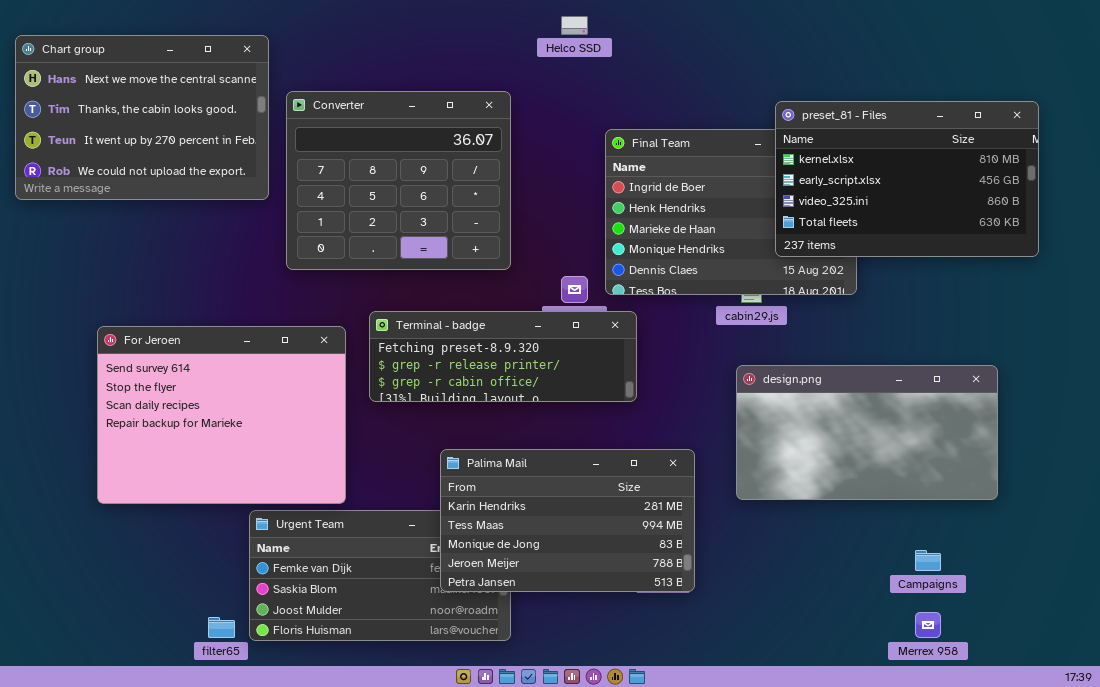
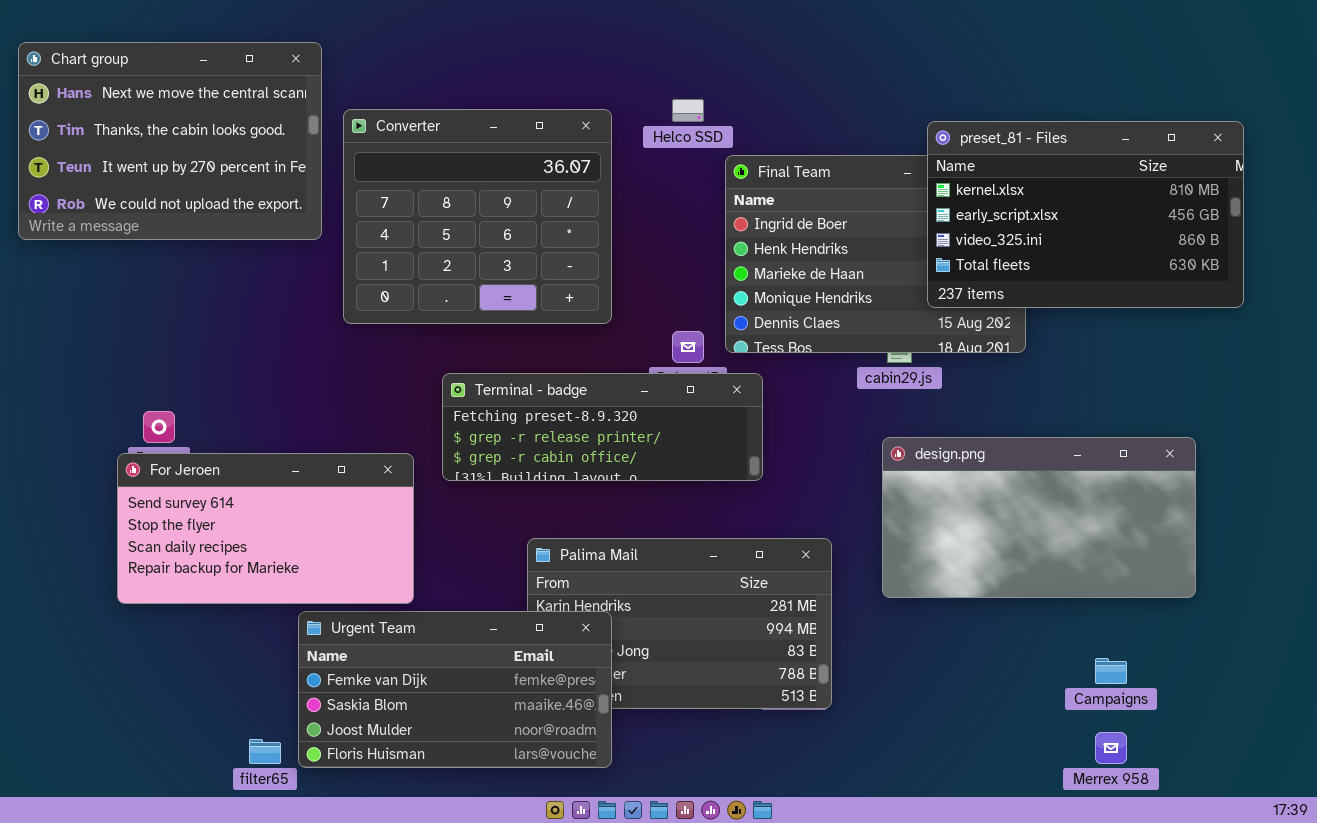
Helco SSD: [561,16,588,35] -> [672,99,704,122], moved
For Jeroen: [97,326,346,504] -> [117,453,414,604], resized
Urgent Team: [249,510,511,641] -> [298,611,612,768], raised

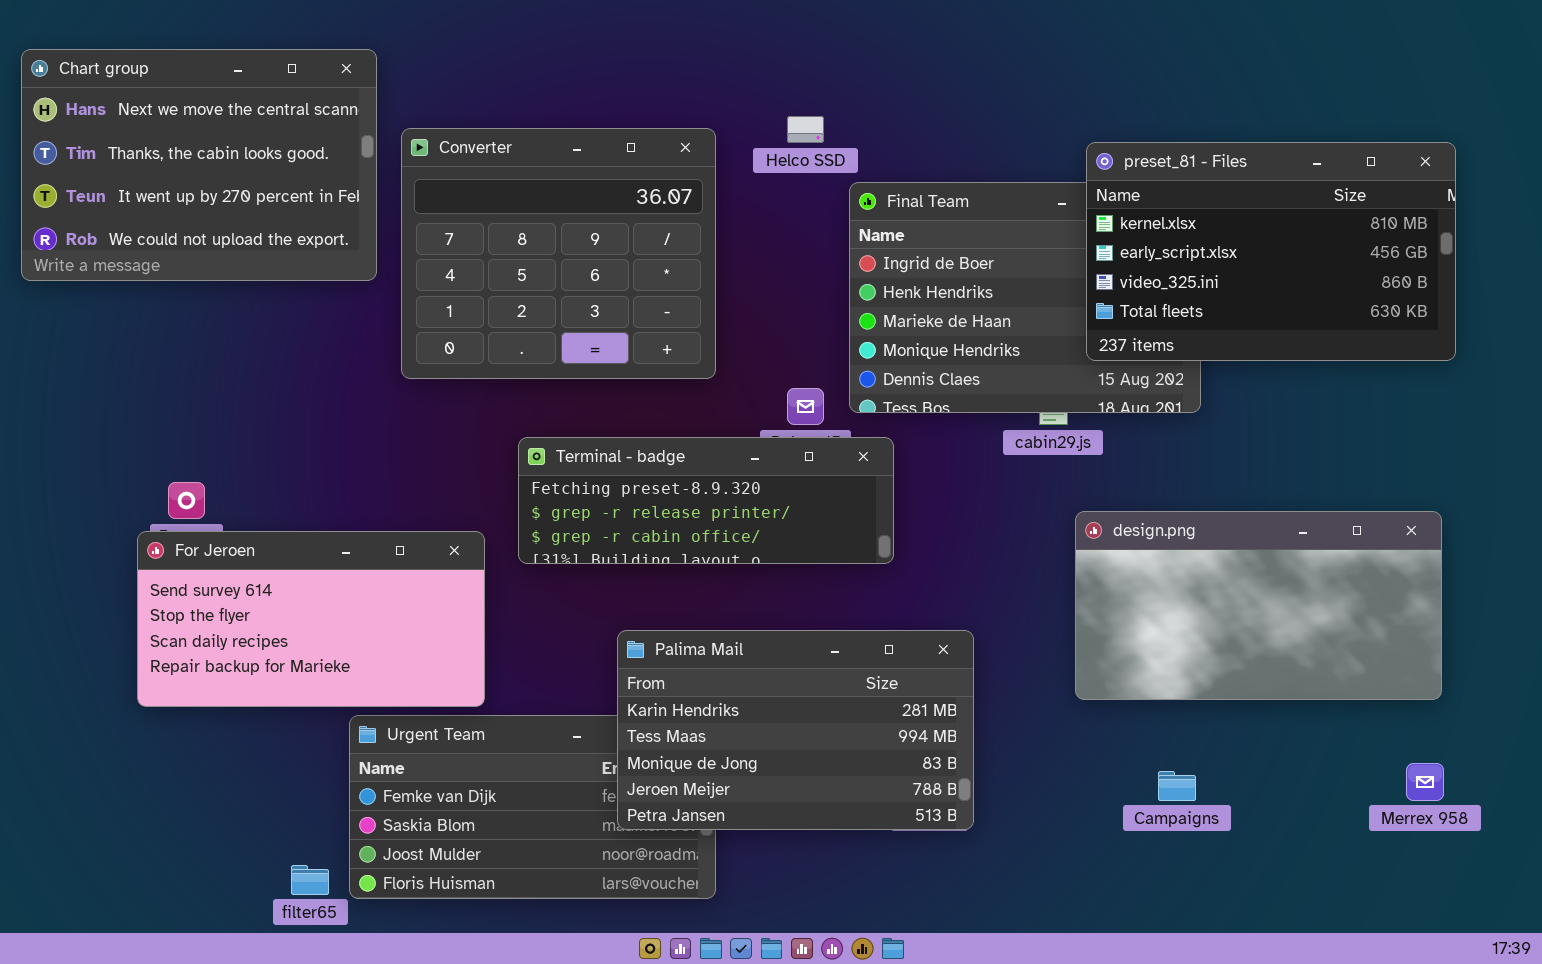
design.png: [882,437,1196,598] -> [1075,511,1442,700], moved
Palima Mail: [527,538,832,709] -> [617,630,974,830], raised
Campaigns: [1095,658,1127,684] -> [1158,771,1196,801], moved
Merrex 958: [1095,732,1127,764] -> [1406,763,1444,801], moved

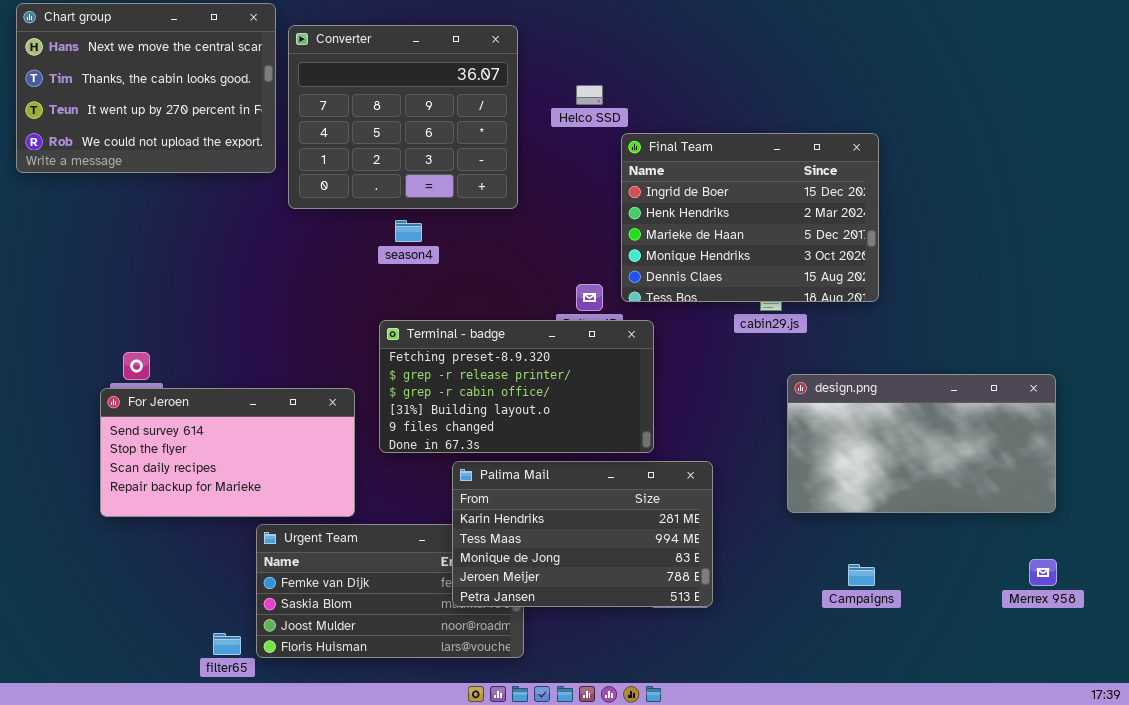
Chart group: [21,49,377,281] -> [16,3,276,173], moved
Converter: [401,128,716,379] -> [288,25,518,209], moved
preset_81 - Files: [1086,142,1456,361] -> none, closed
Terminal - badge: [518,437,894,564] -> [379,320,654,453], resized

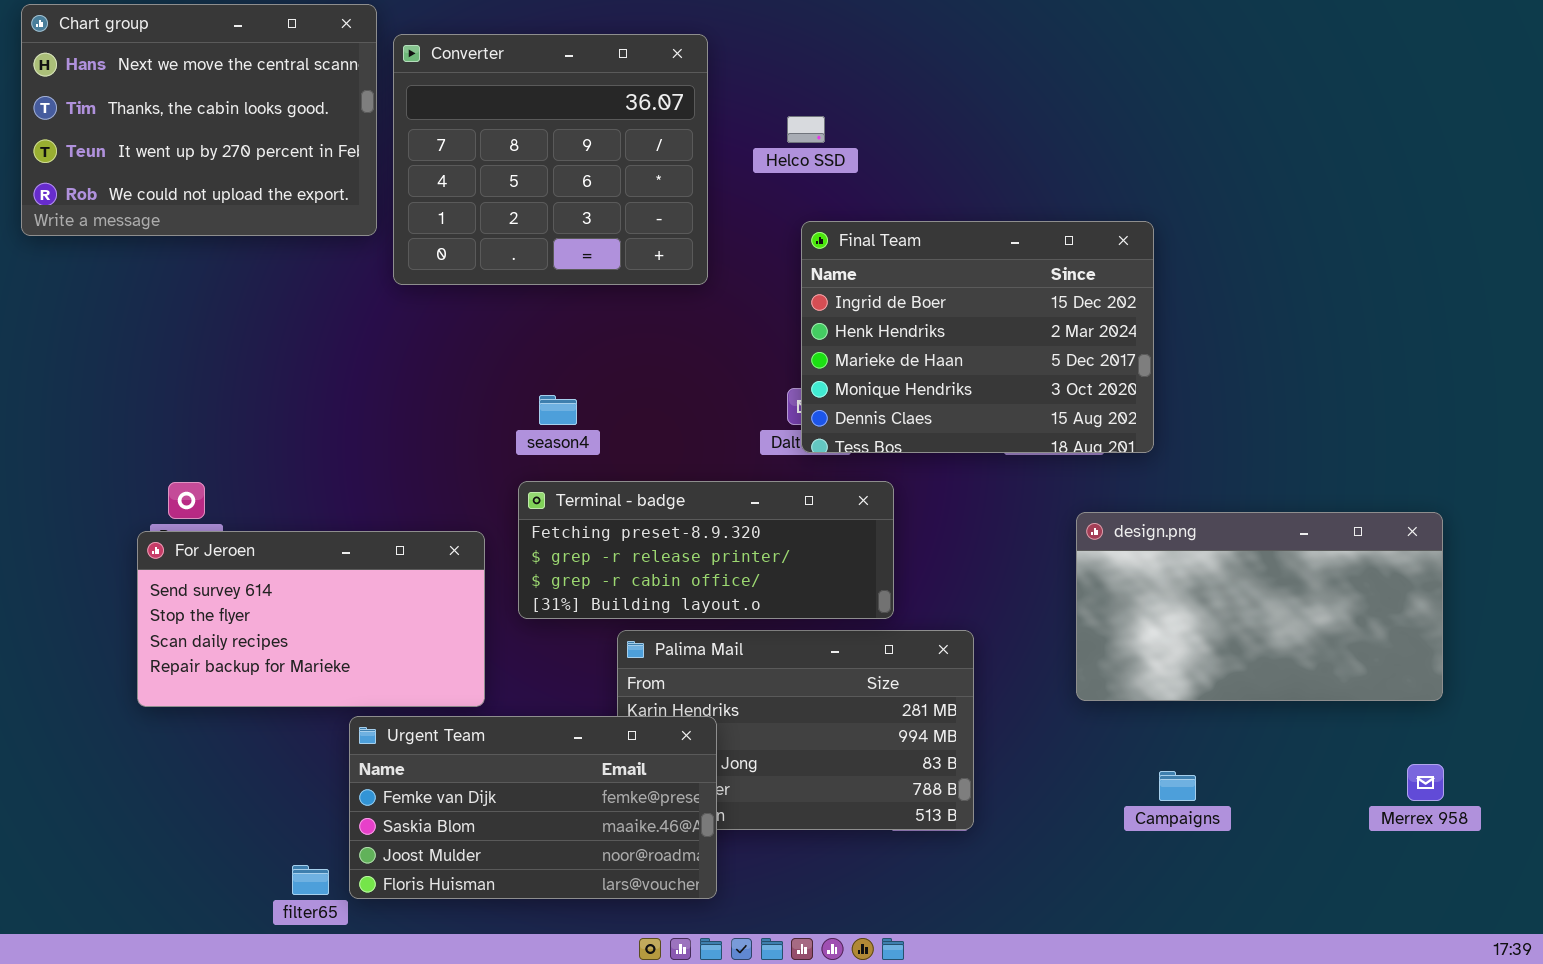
Final Team: [621,133,879,302] -> [801,221,1154,453], moved
season4: [395,220,422,242] -> [539,395,577,425], moved
Terminal - badge: [379,320,654,453] -> [518,481,894,619], resized
Urgent Team: [256,524,524,658] -> [349,716,717,899], raised

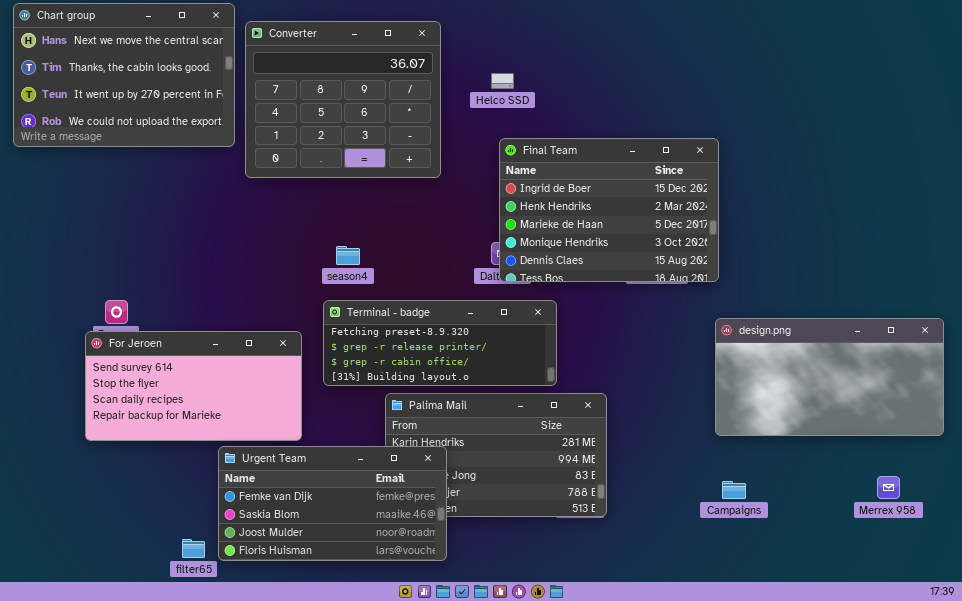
design.png: [1076,512,1443,701] -> [715,318,944,436], moved

